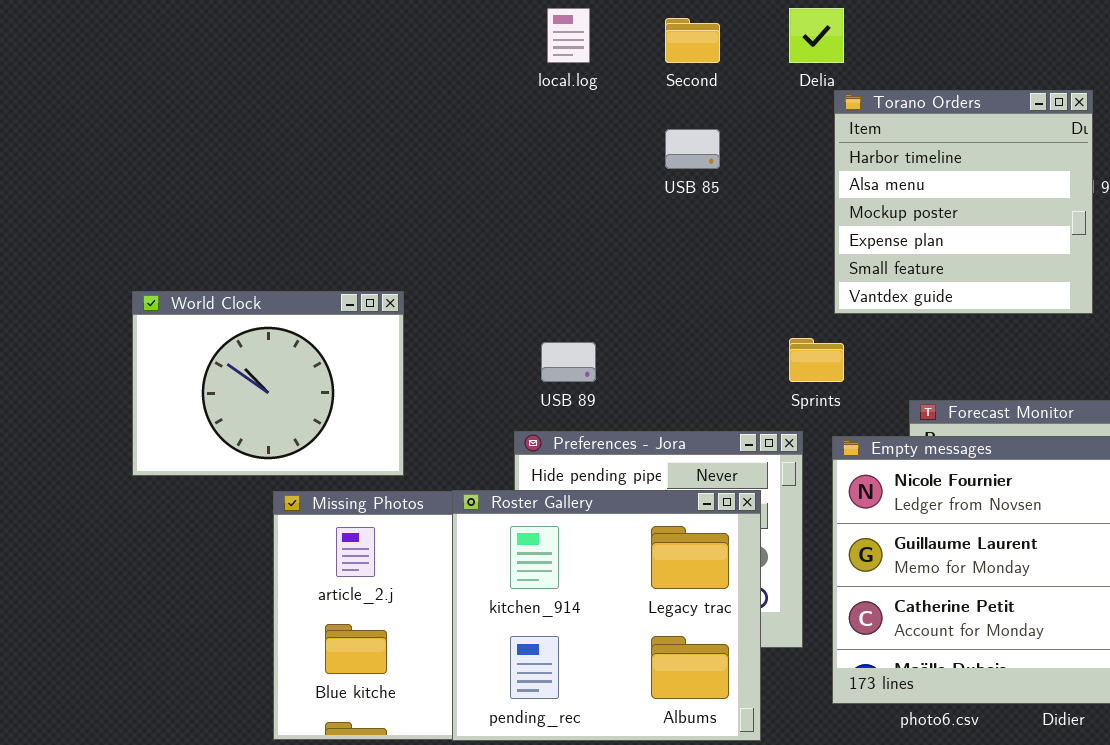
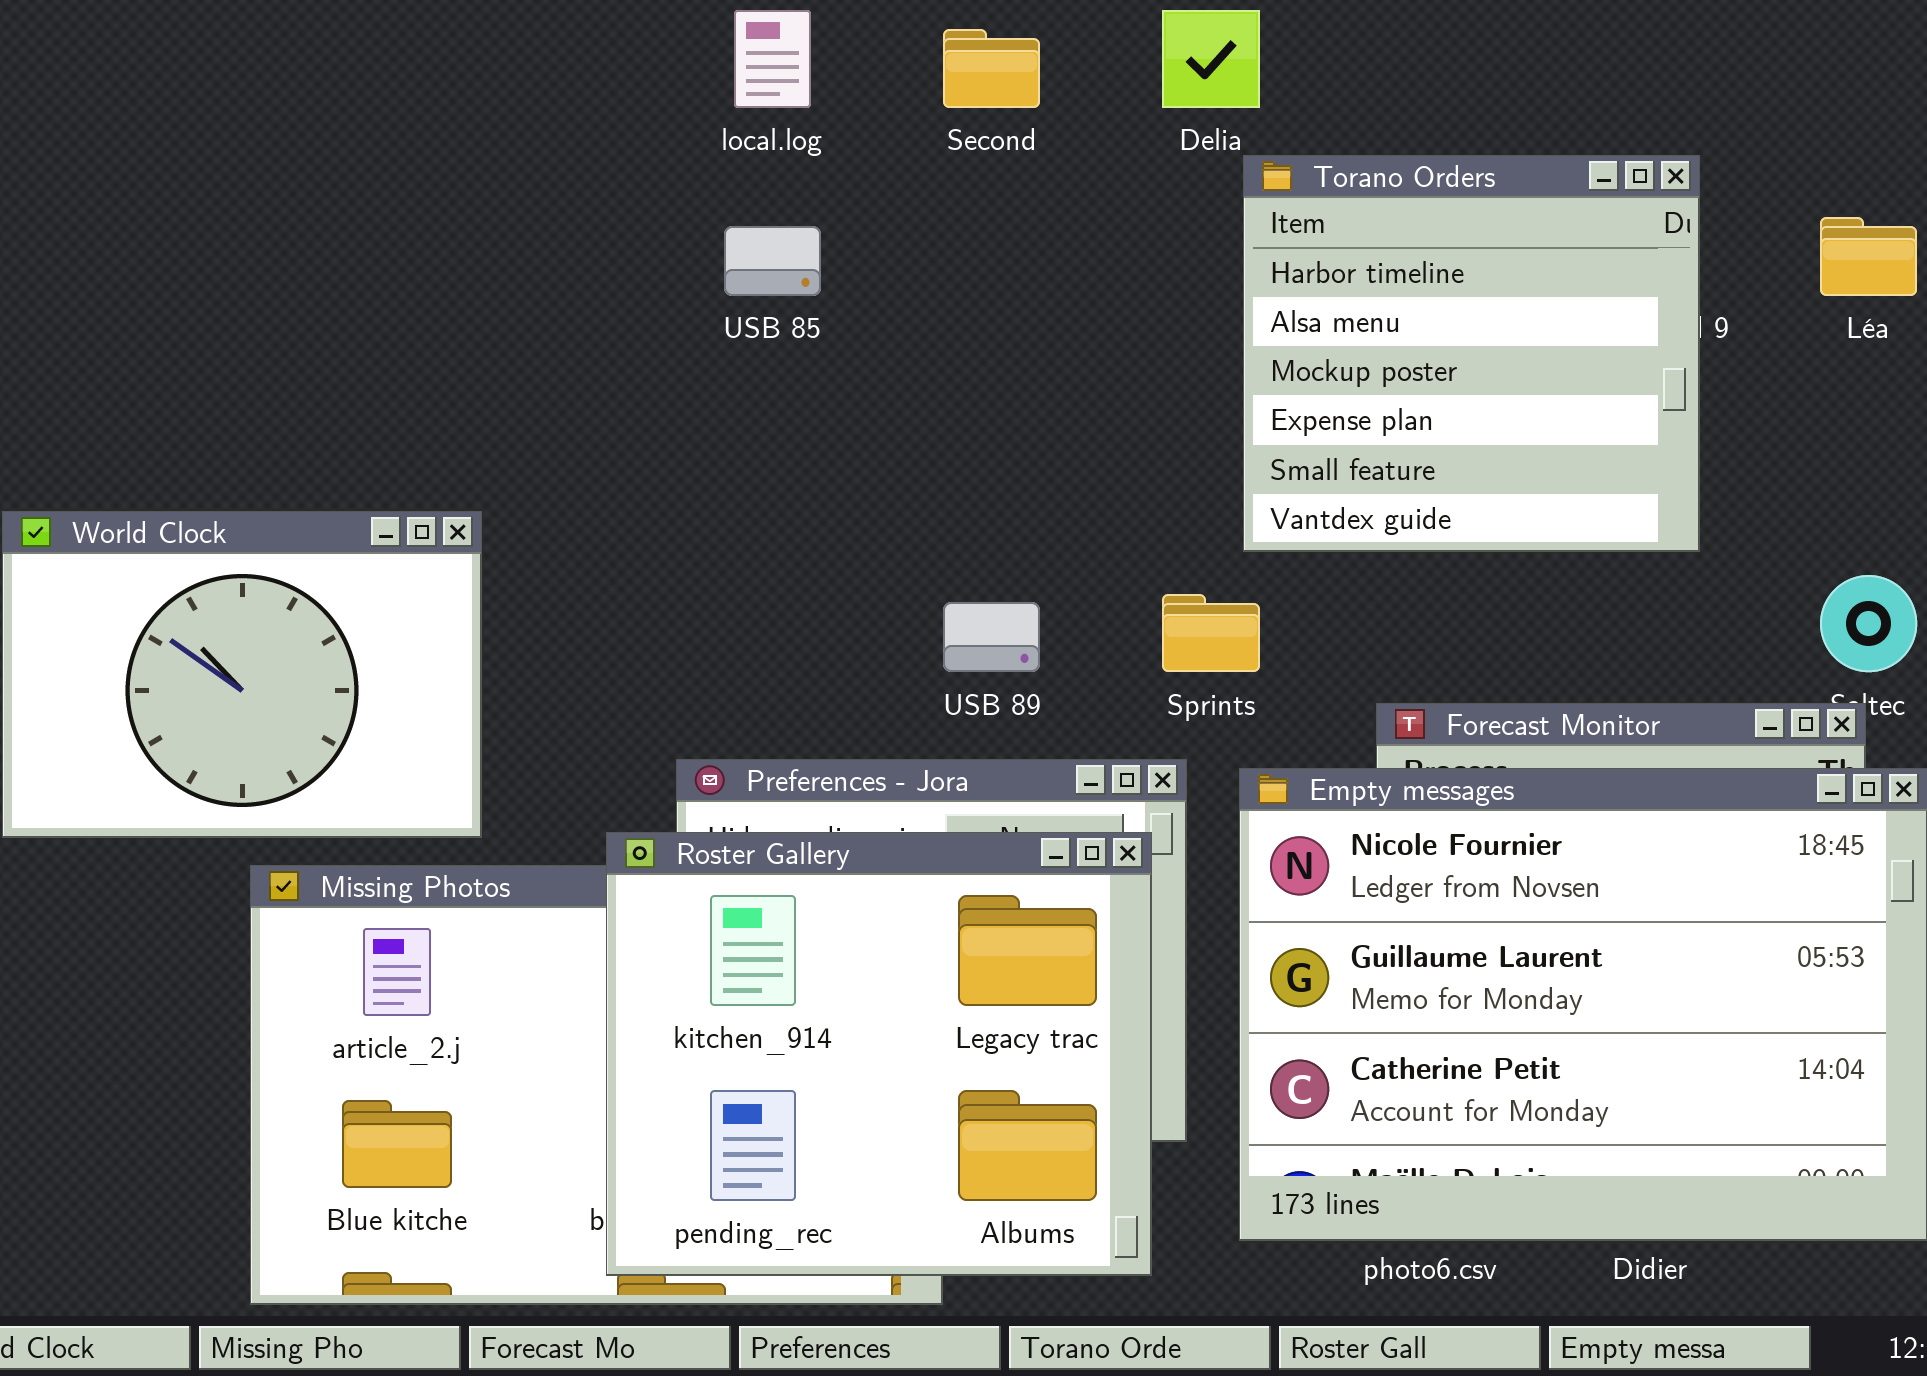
USB 85: [665,129,720,169] -> [724,226,821,296], moved
USB 89: [541,342,596,382] -> [943,602,1040,672], moved
Roster Gallery: [452,490,761,741] -> [606,832,1152,1276], moved

